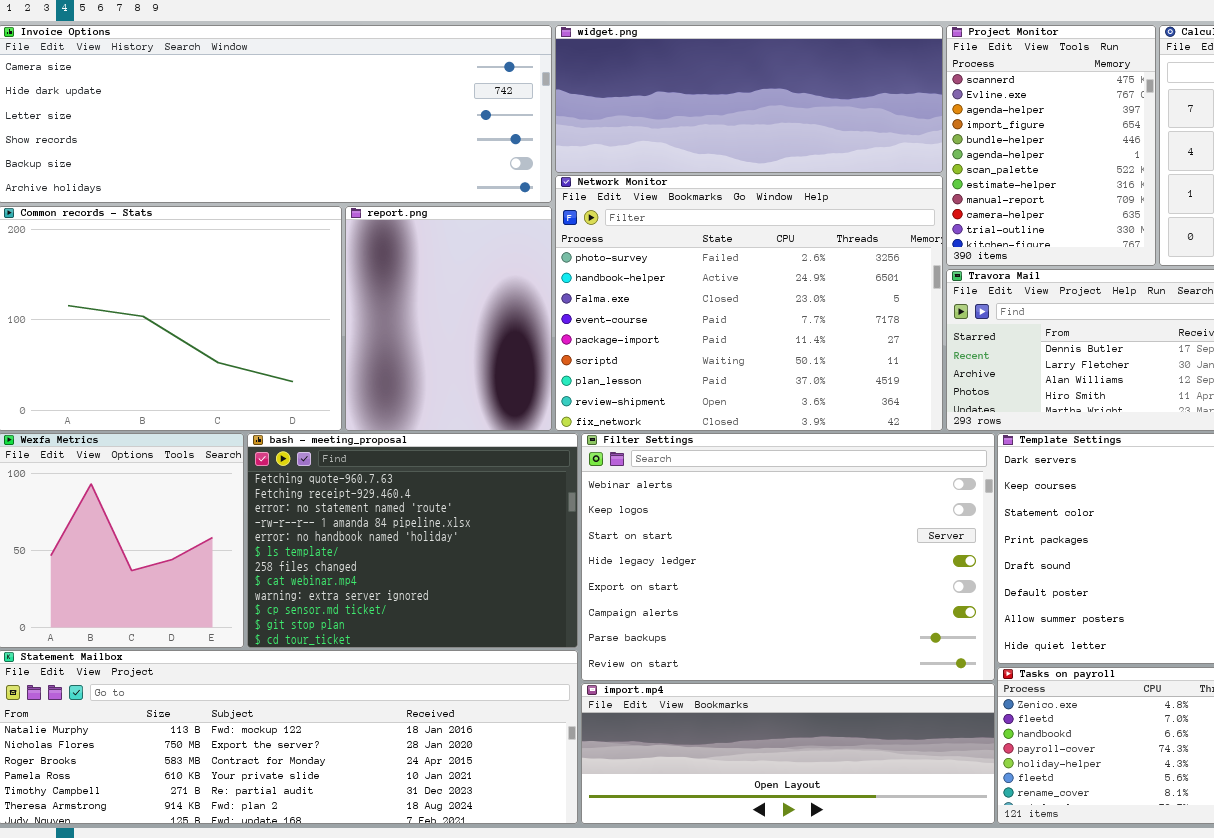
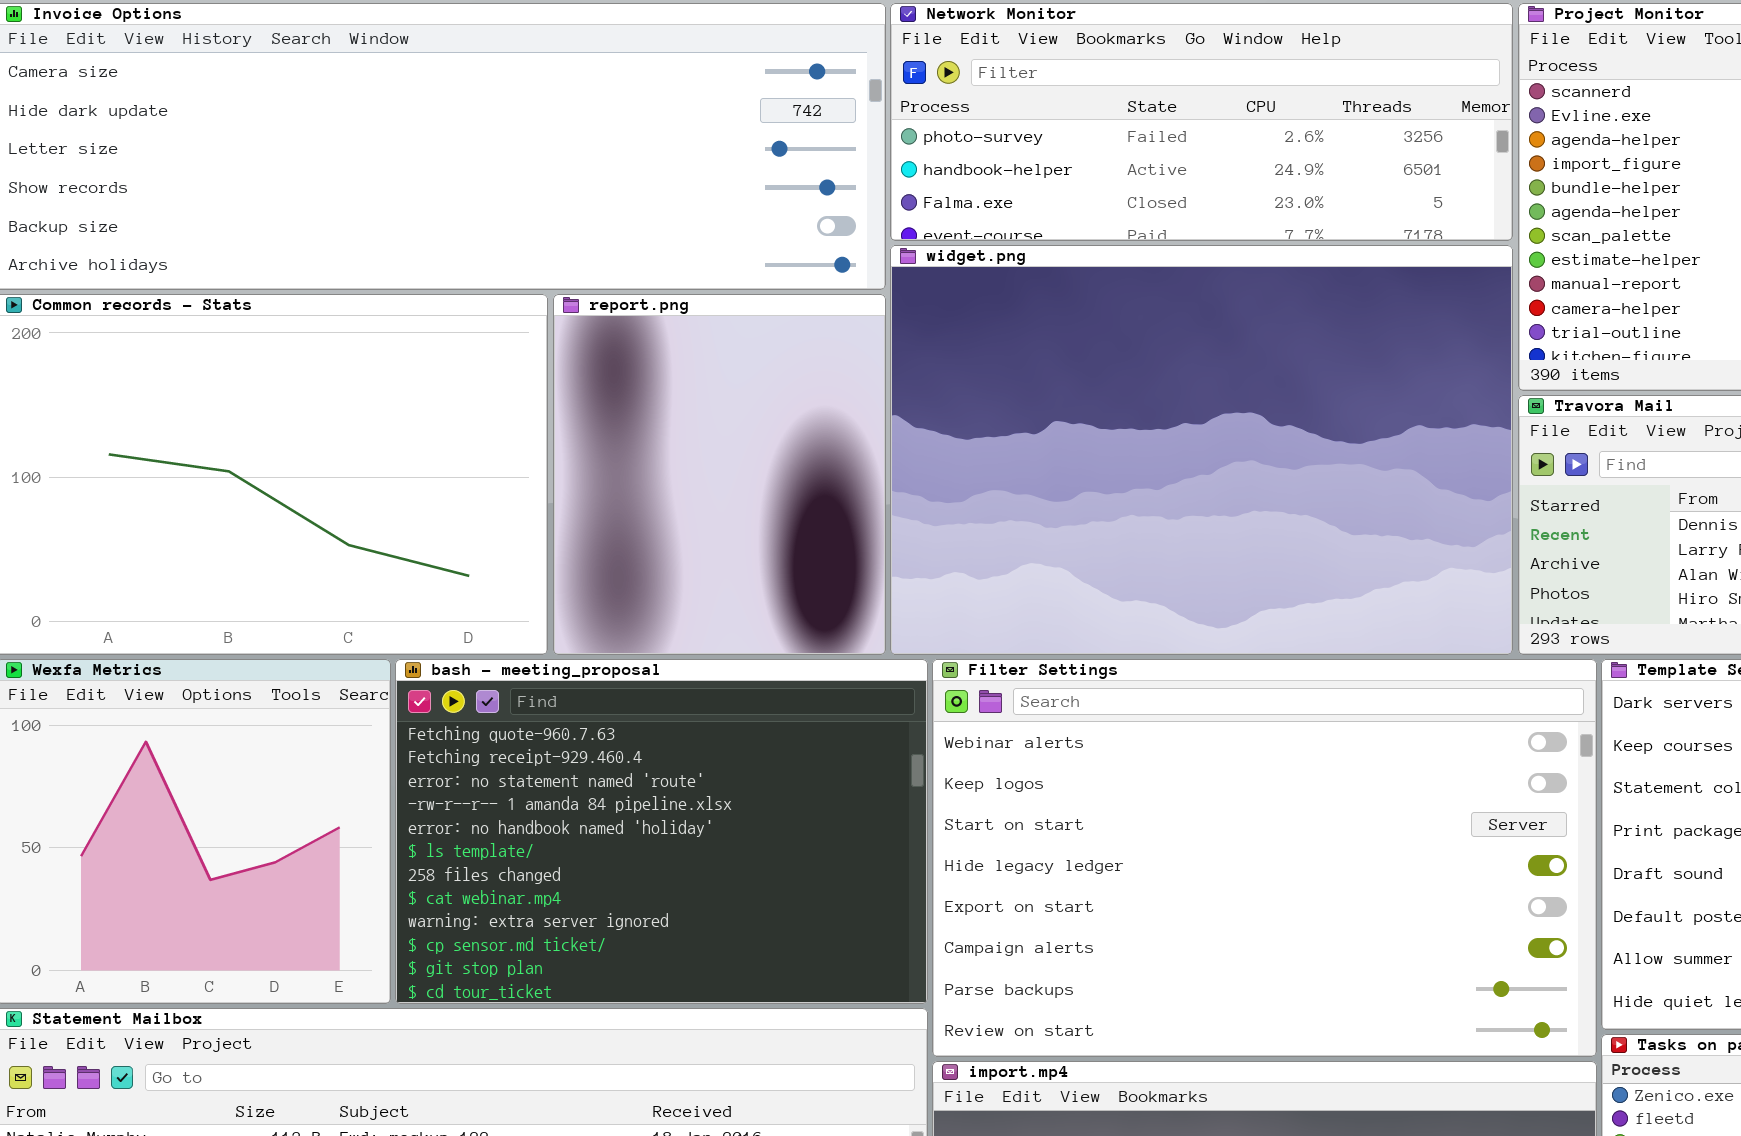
widget.png: [555,25,943,173] -> [890,245,1513,655], moved, resized
Network Monitor: [555,175,943,431] -> [890,3,1513,241], moved, resized

